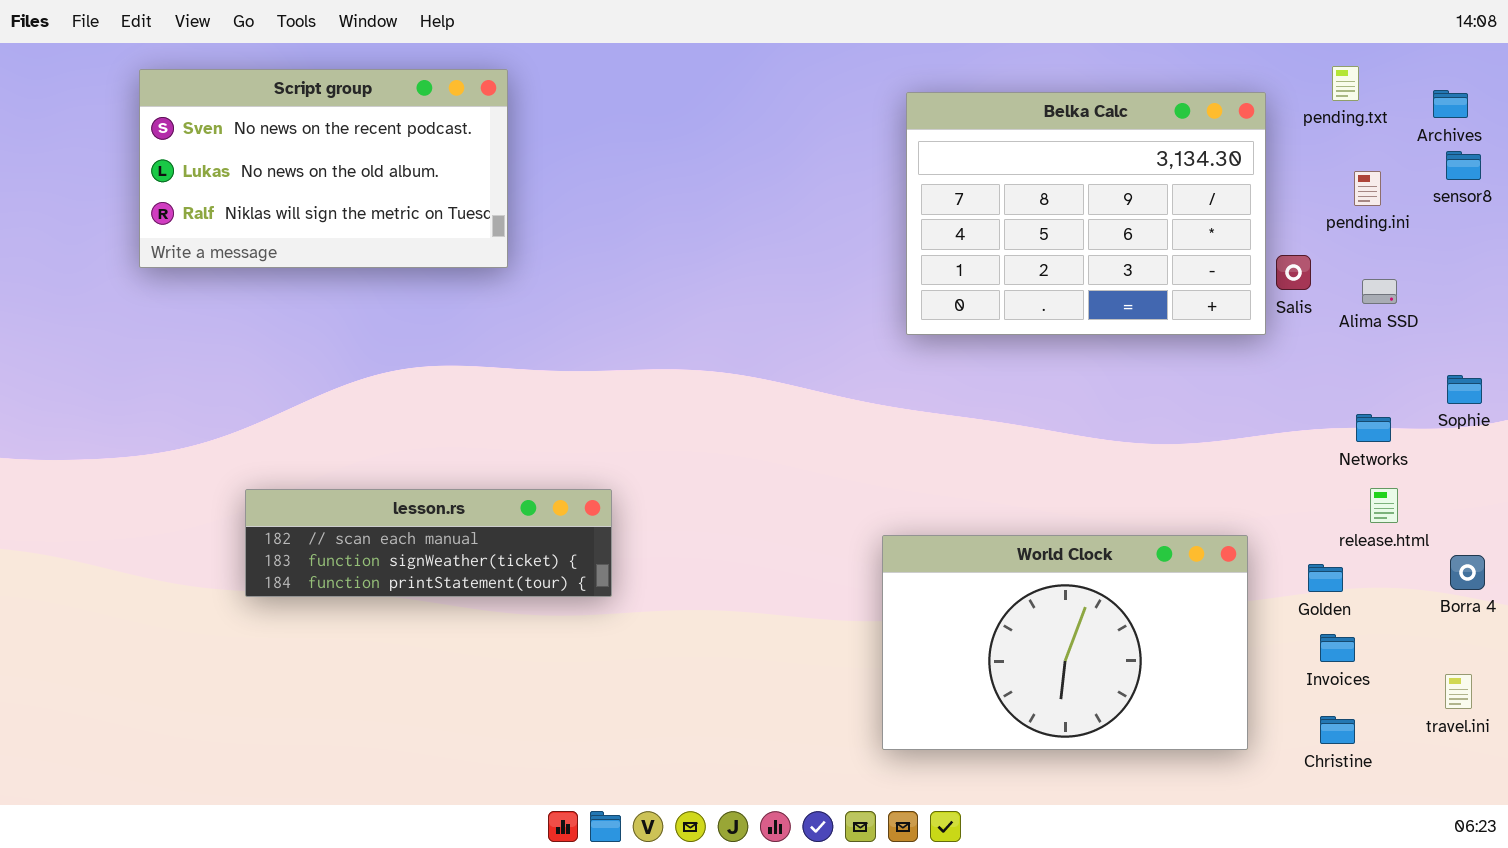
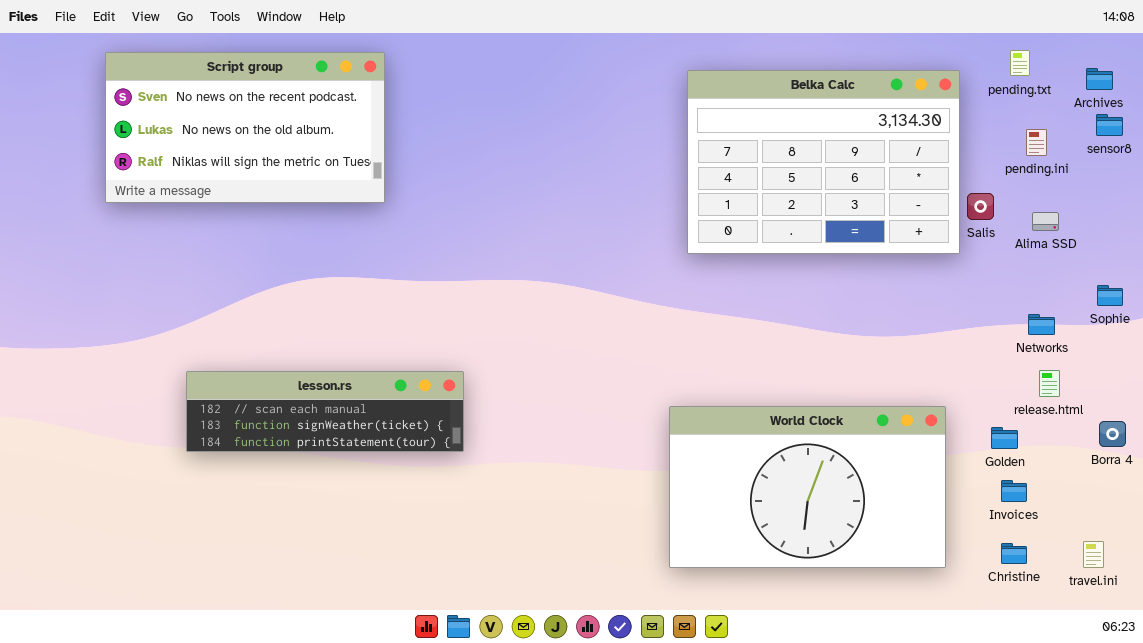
travel.ini: [1445,674,1472,709] -> [1083,541,1104,568], moved

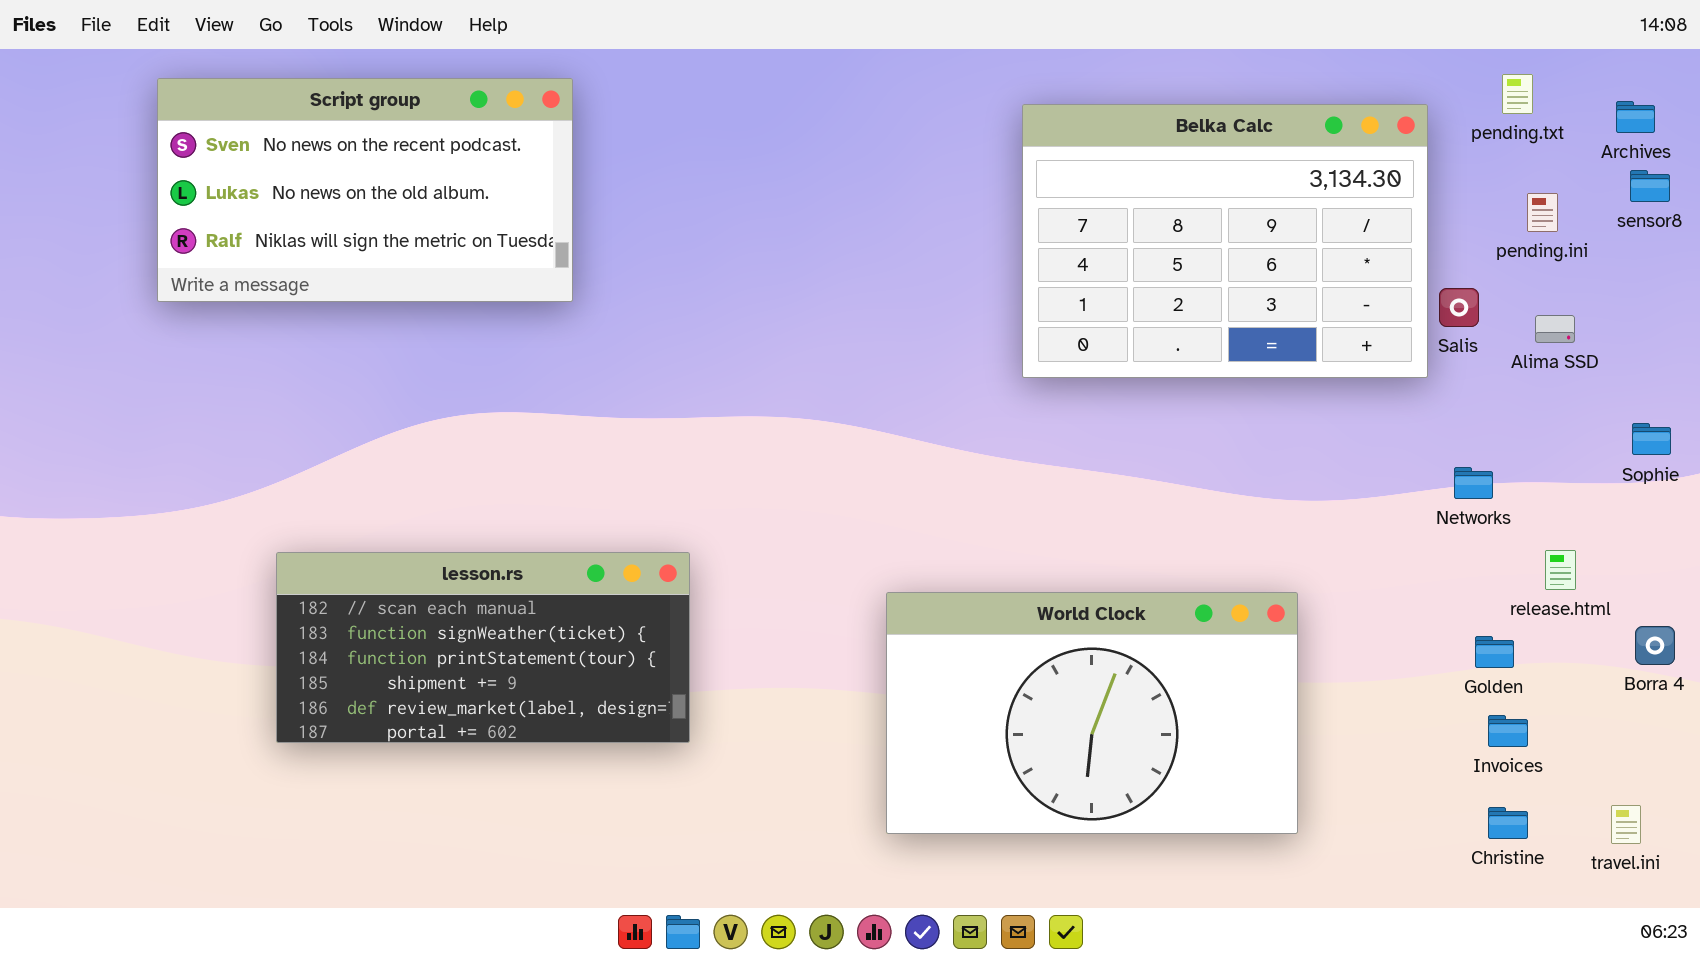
Networks: [1028,314,1055,335] -> [1454,467,1493,499], moved
lesson.rs: [186,371,464,452] -> [276,552,690,743], resized
World Clock: [669,406,946,568] -> [886,592,1298,834], moved

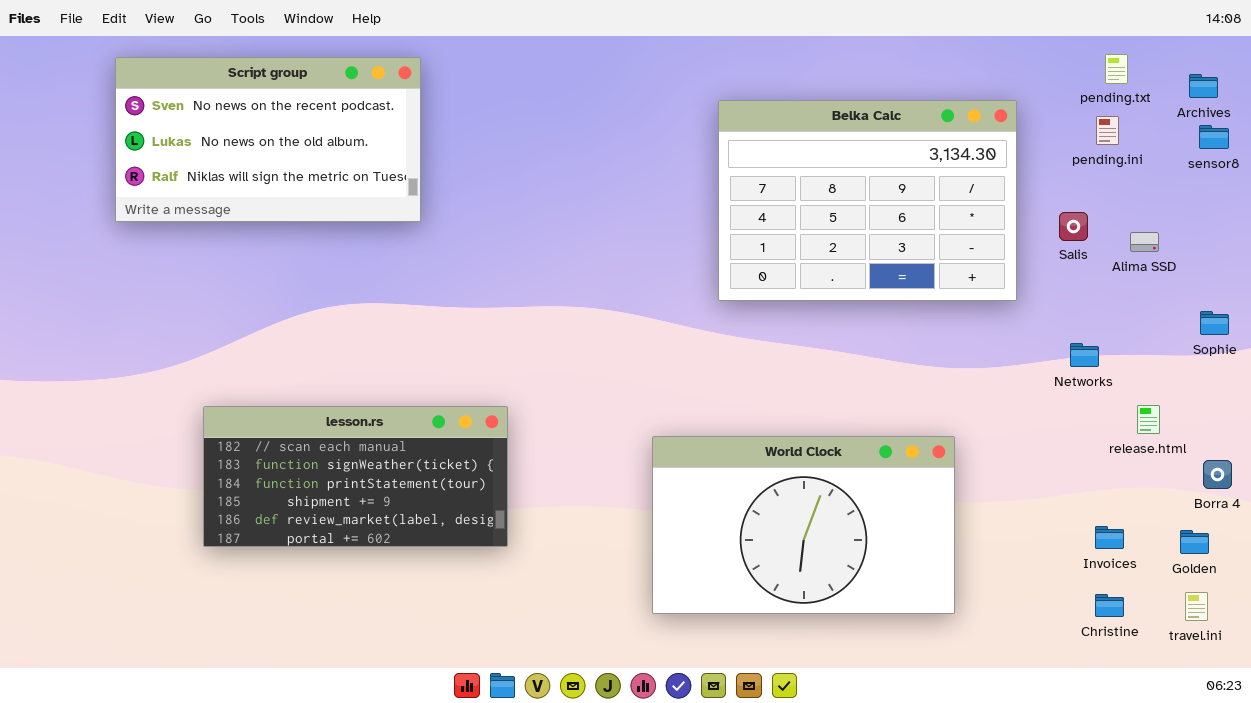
Belka Calc: [1022,104,1428,378] -> [718,100,1017,301], moved
pending.ini: [1527,193,1558,232] -> [1096,116,1119,145], moved
Golden: [1475,636,1514,668] -> [1180,530,1209,554], moved

